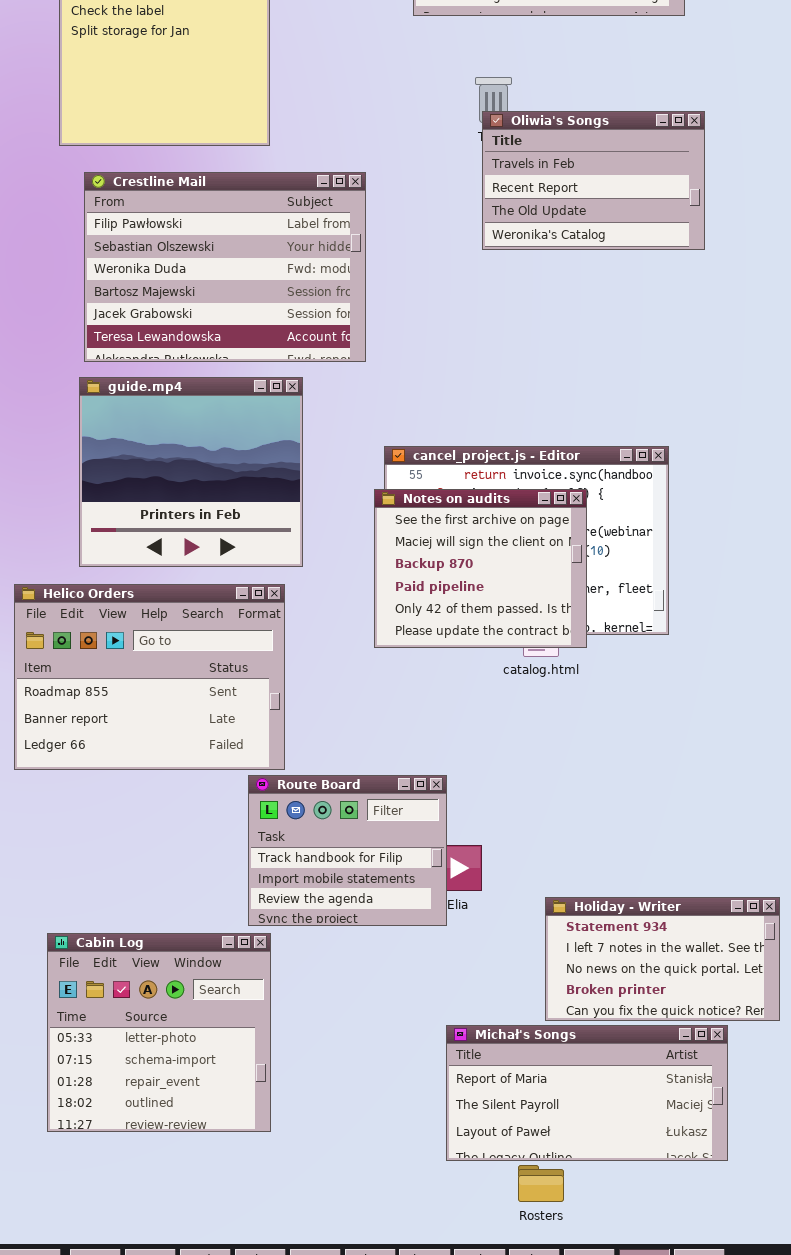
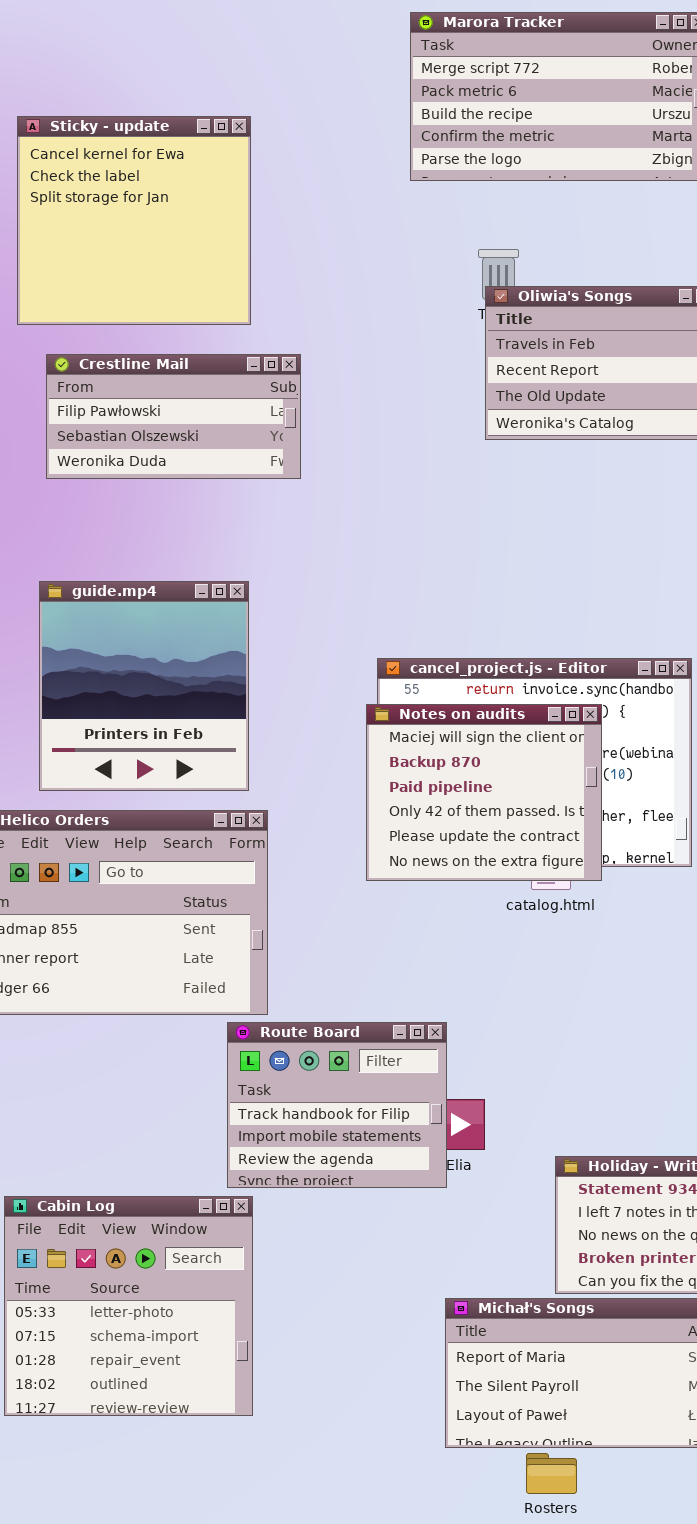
Crestline Mail: [84,172,366,362] -> [46,354,301,479], resized
guide.mp4: [79,377,303,567] -> [39,581,249,791], resized
Notes on audits: [374,489,587,648] -> [366,704,602,881], scrolled down 1 row

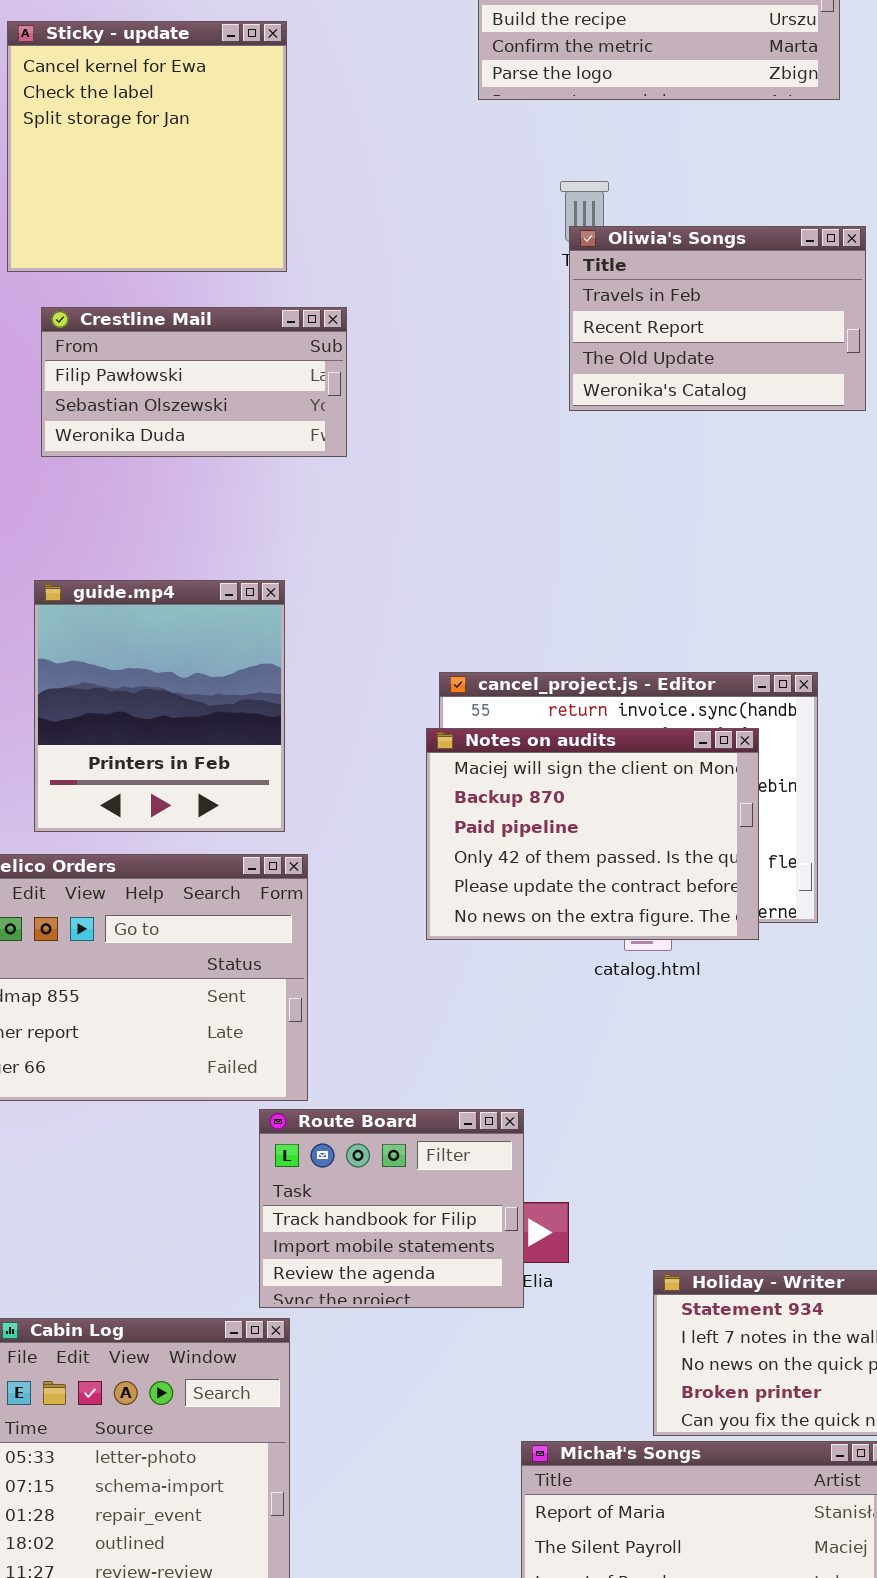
Notes on audits: [366,704,602,881] -> [426,728,759,940], resized

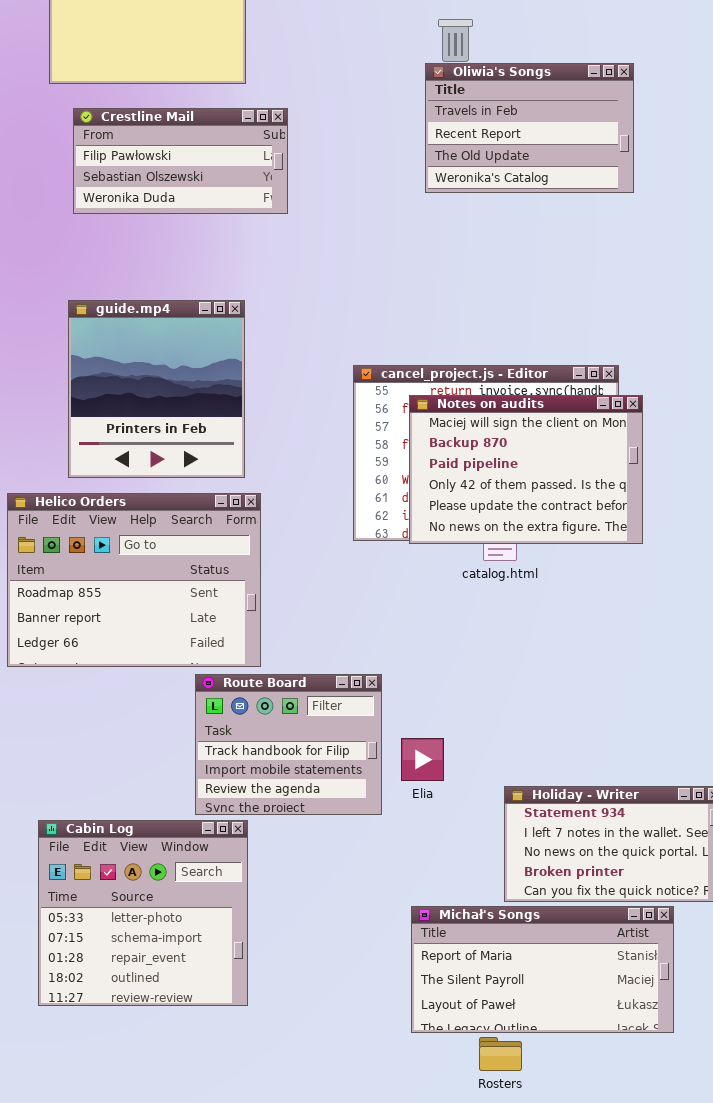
Oliwia's Songs: [569,226,866,411] -> [425,63,634,193], moved
Notes on audits: [426,728,759,940] -> [409,395,643,544], moved
Route Board: [259,1109,524,1308] -> [195,674,382,815], moved

